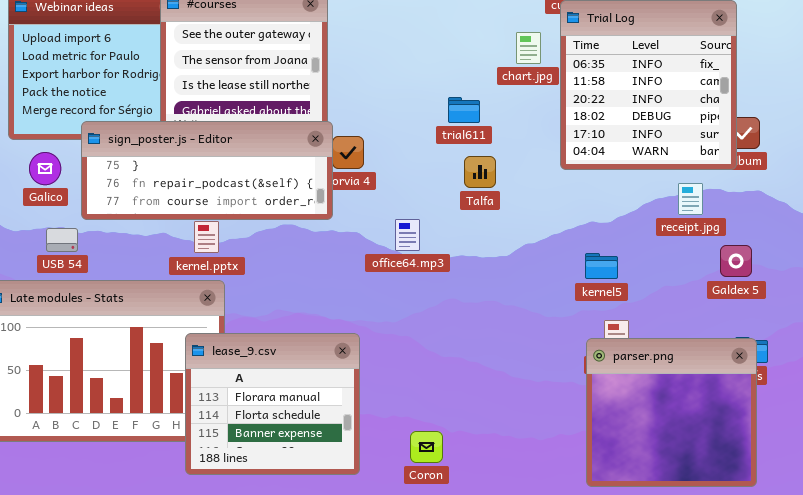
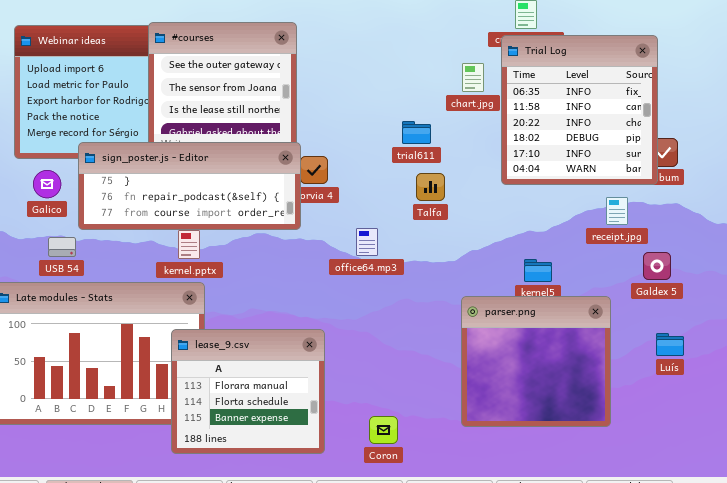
parser.png: [586,338,757,487] -> [461,296,611,427], moved

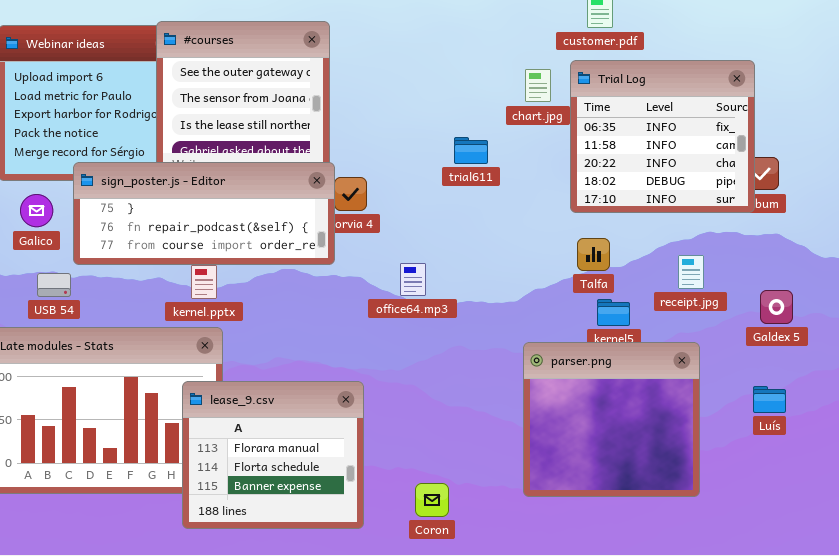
Trial Log: [501,35,658,185] -> [570,60,755,213], resized
Talfa: [416,173,445,201] -> [577,238,610,271], moved
receipt.jpg: [606,197,628,225] -> [678,255,704,289], moved
Galdex 5: [643,252,671,280] -> [760,290,793,324], moved

